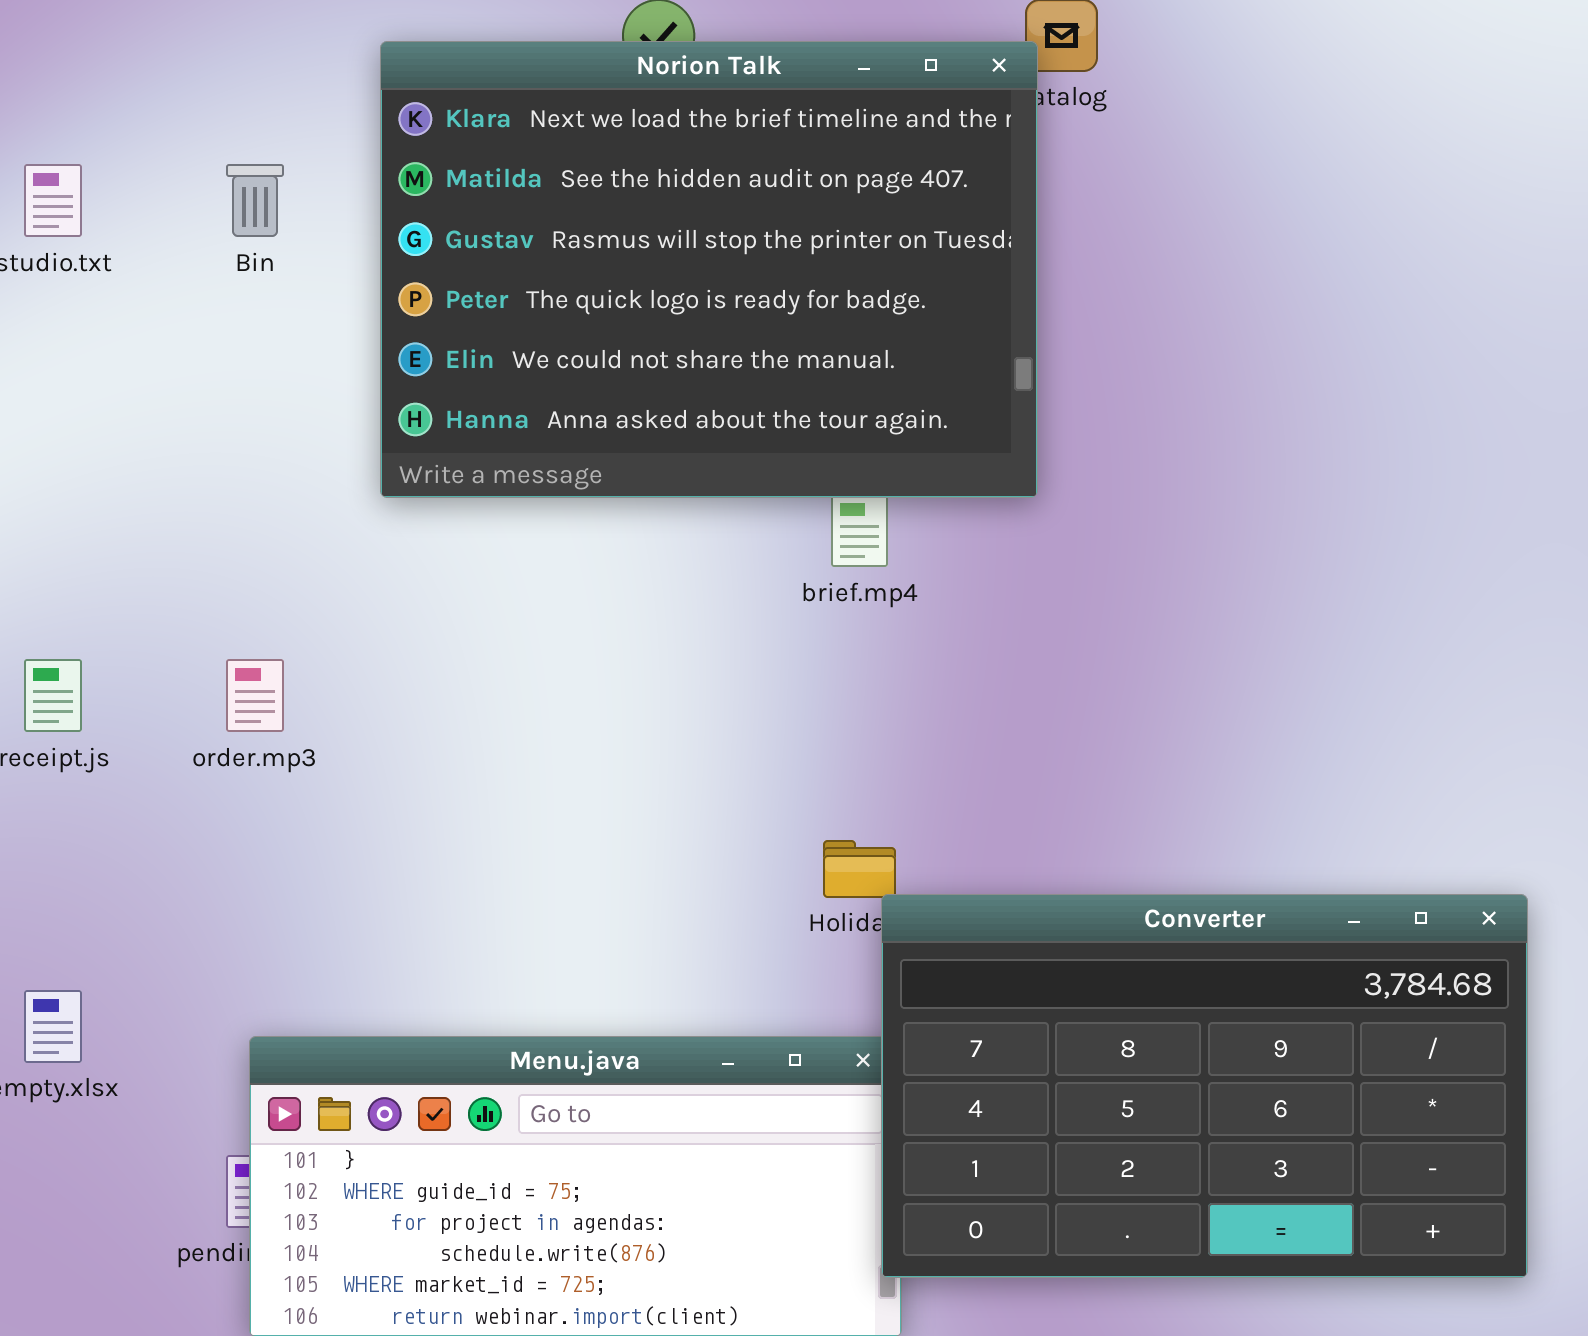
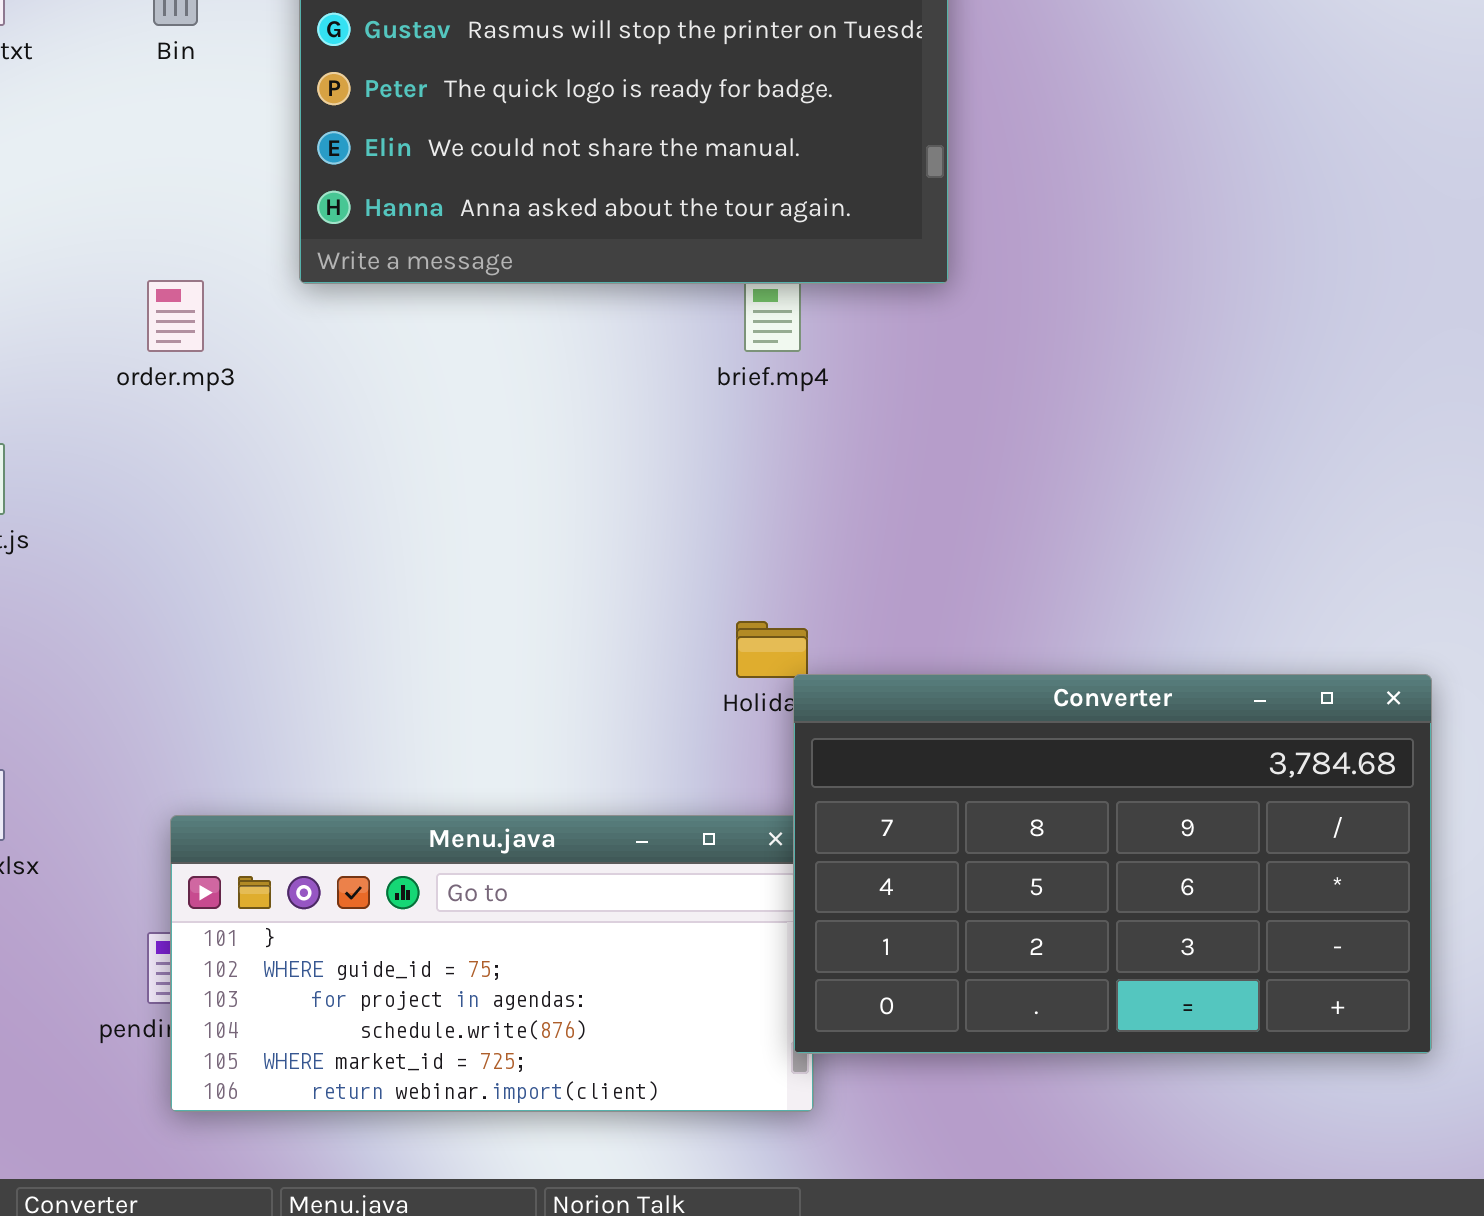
order.mp3: [226,659,284,732] -> [147,280,204,352], moved

